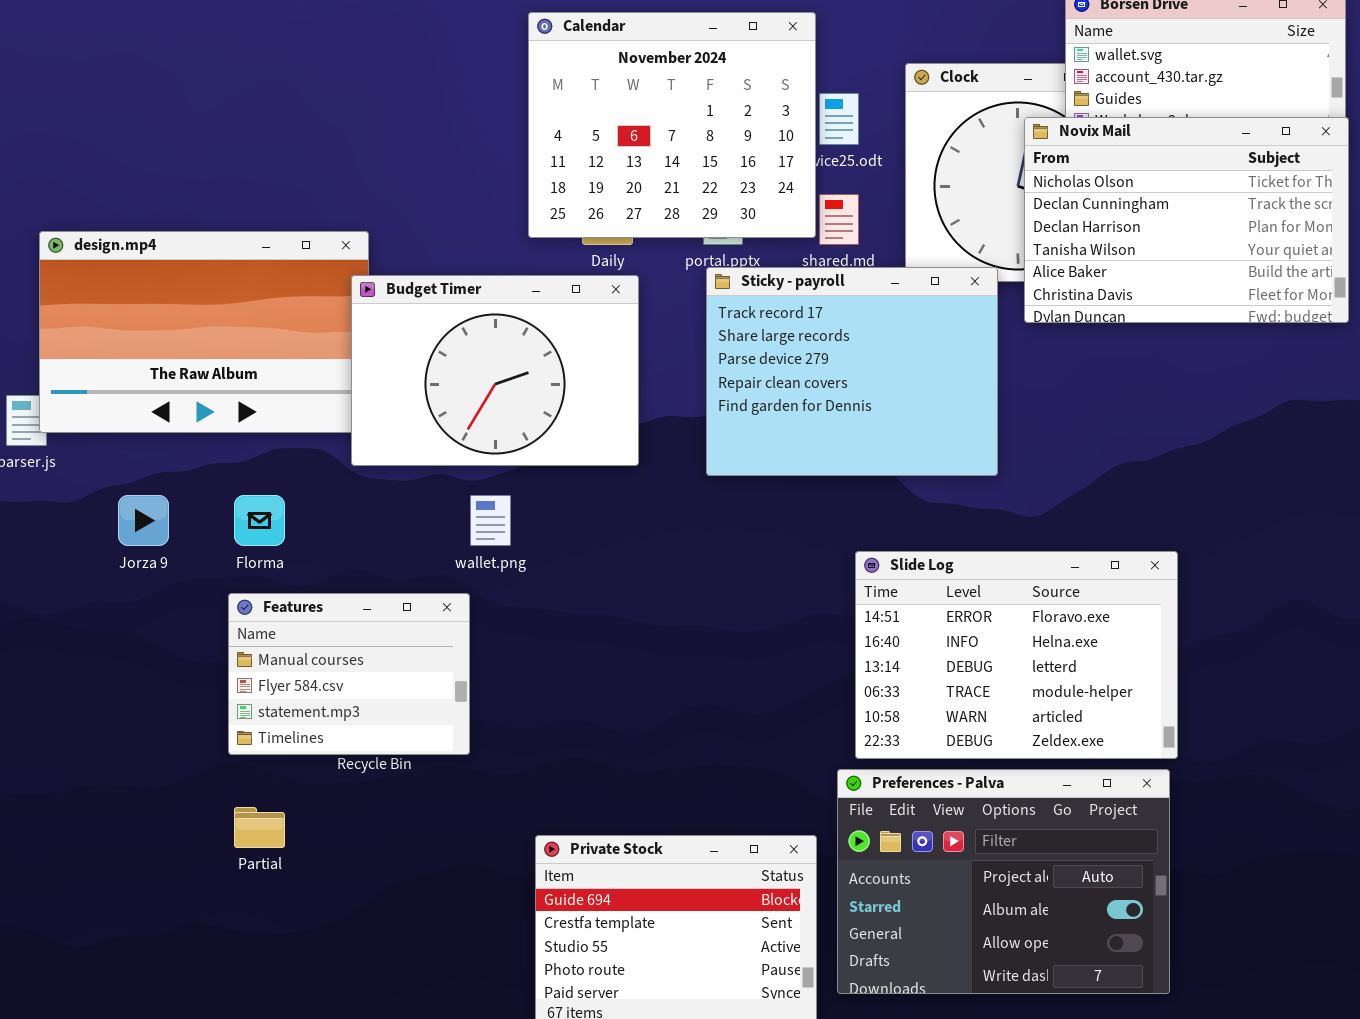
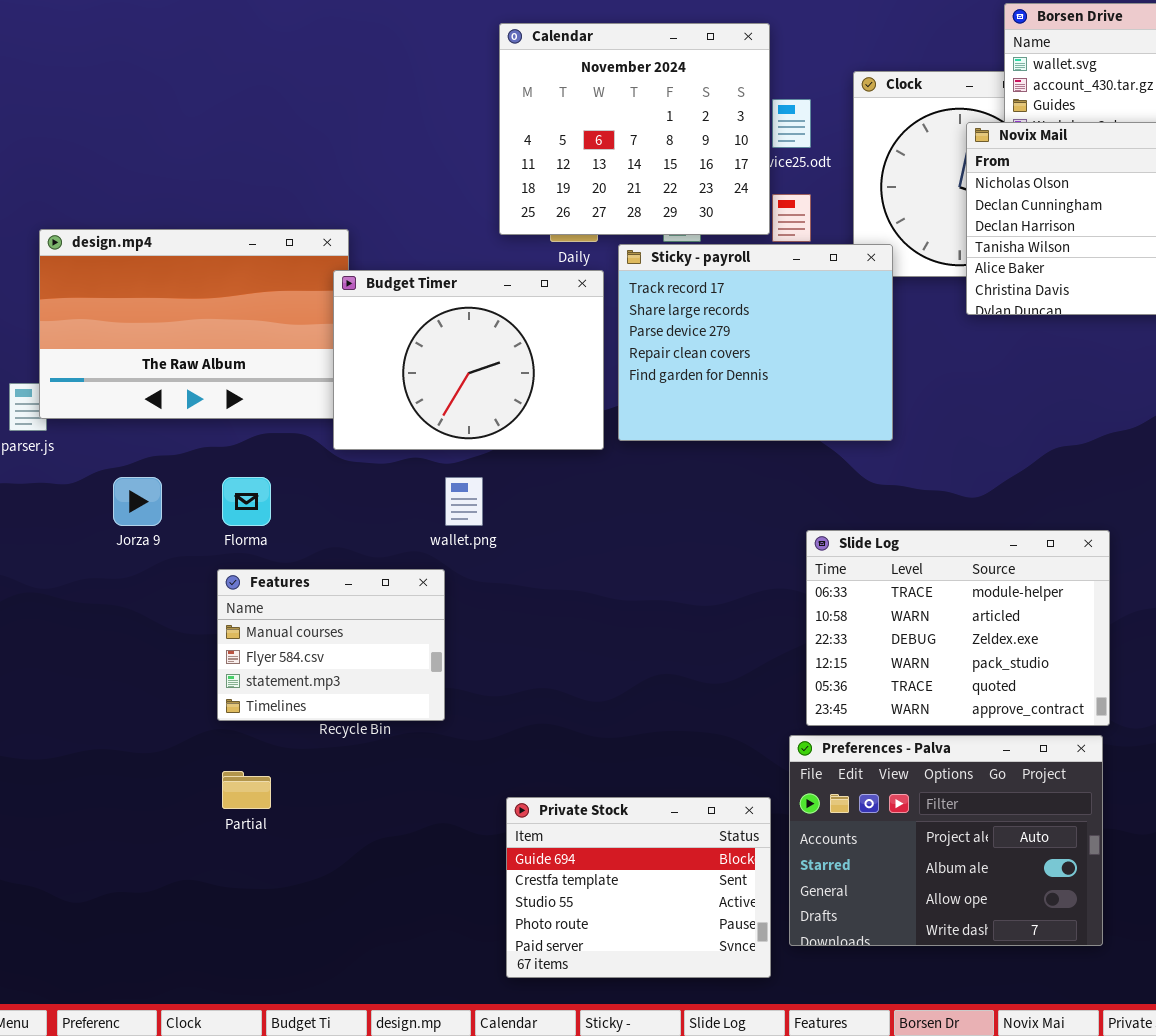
Sticky - payroll: [706,267,998,476] -> [618,244,893,441], moved
Slide Log: [855,551,1178,759] -> [806,530,1110,726], scrolled down 3 rows

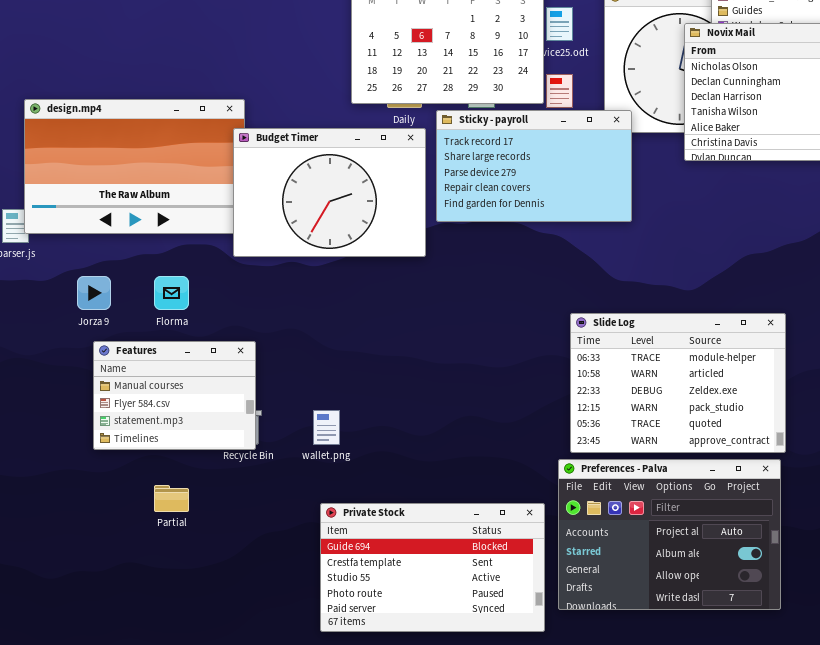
Sticky - payroll: [618,244,893,441] -> [436,110,632,222], resized
wallet.png: [445,477,483,526] -> [313,410,340,445], moved
Features: [217,569,445,721] -> [93,341,256,450], moved
Private Stock: [506,797,771,978] -> [320,503,545,632], resized

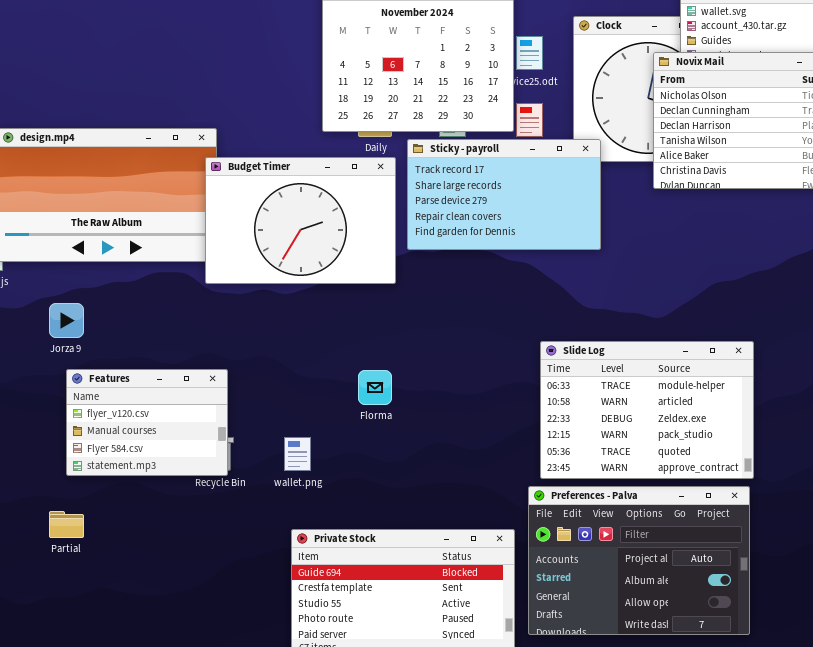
Florma: [154,276,189,310] -> [358,370,392,405], moved
Features: [93,341,256,450] -> [66,369,228,476], scrolled up 1 row
Partial: [154,485,189,512] -> [49,511,84,538], moved

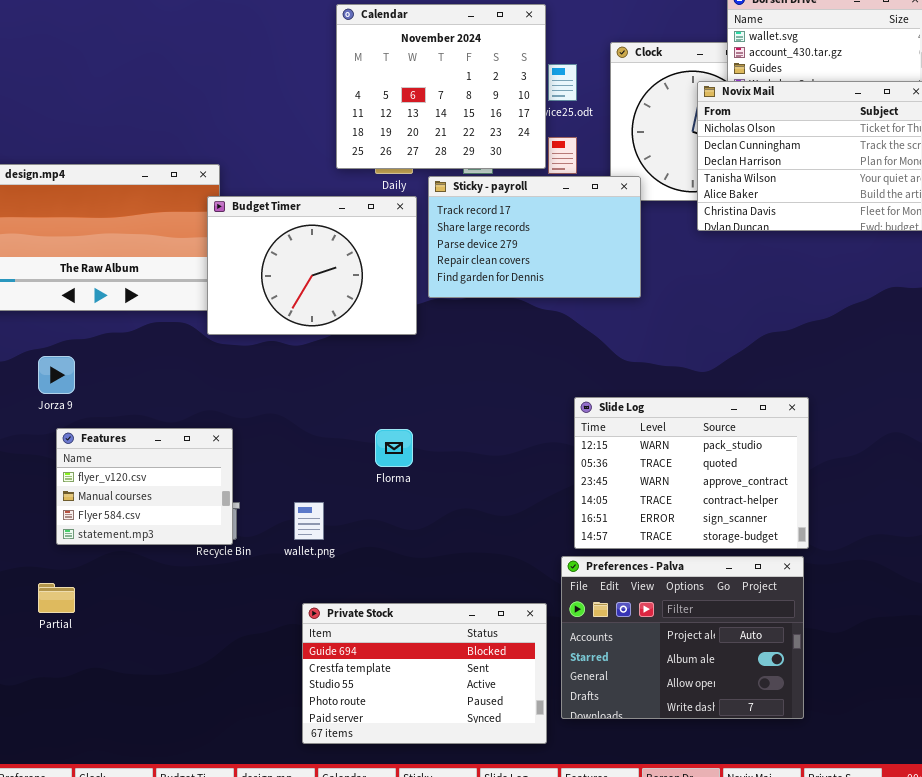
Slide Log: [540,341,754,479] -> [574,397,809,549], scrolled down 3 rows

